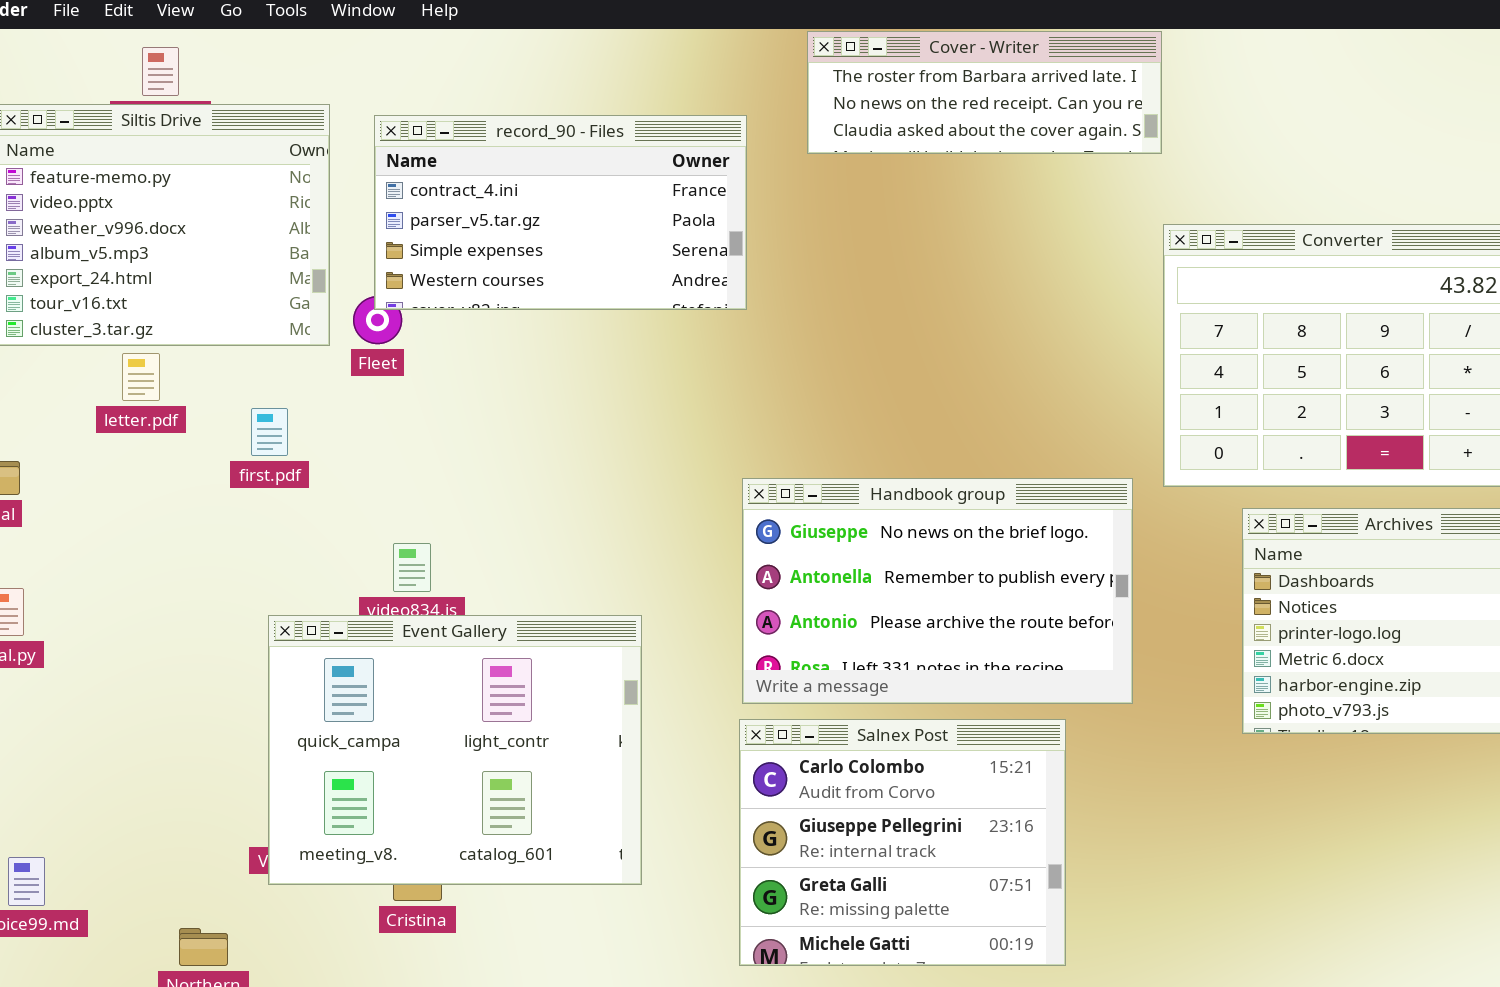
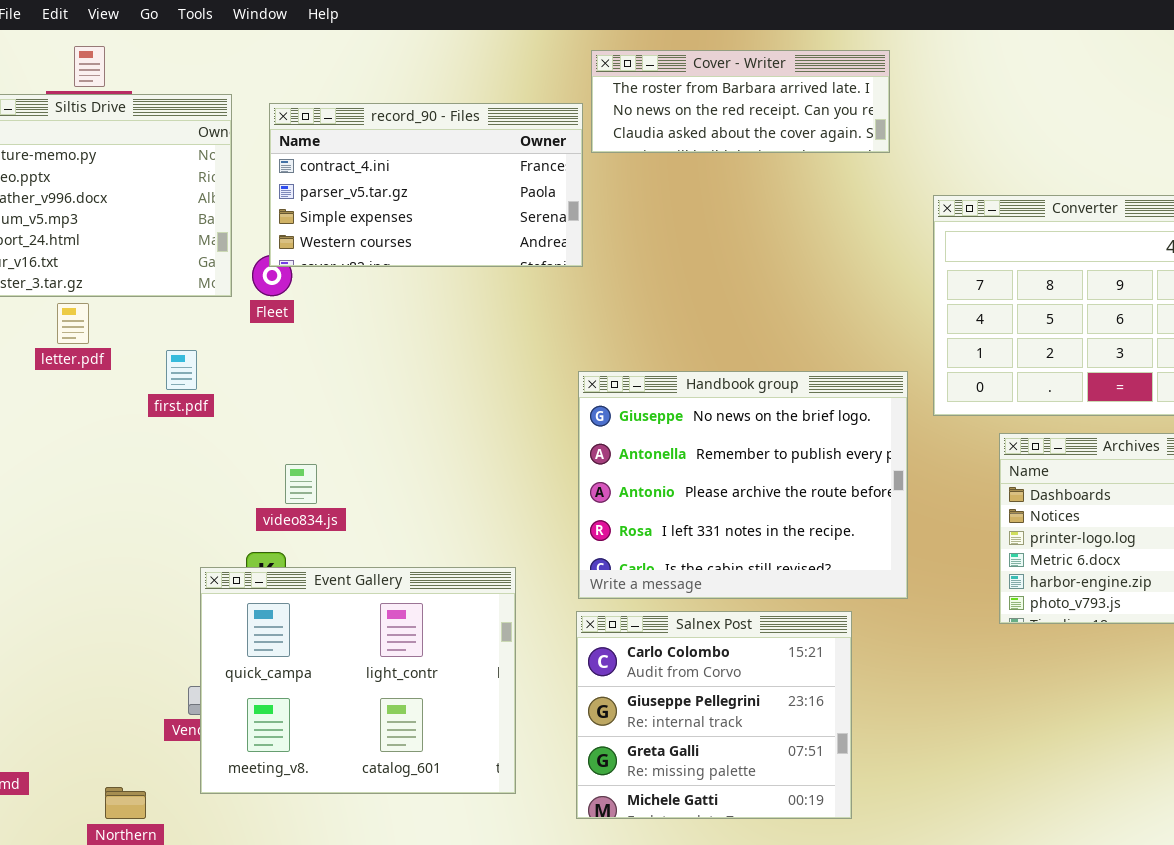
Cover - Writer: [807,31,1162,154] -> [591,50,890,153], moved
Handbook group: [742,478,1133,704] -> [578,371,908,599], resized
Event Gallery: [268,615,642,885] -> [200,567,516,794], moved

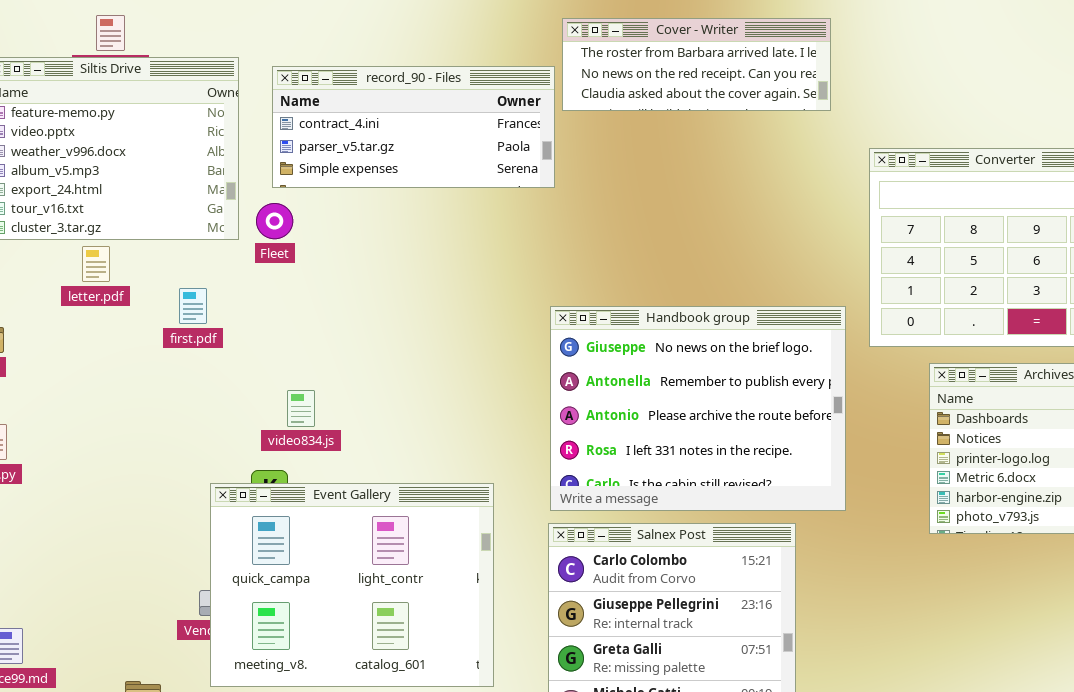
record_90 - Files: [269,103,583,267] -> [272,66,555,188], resized

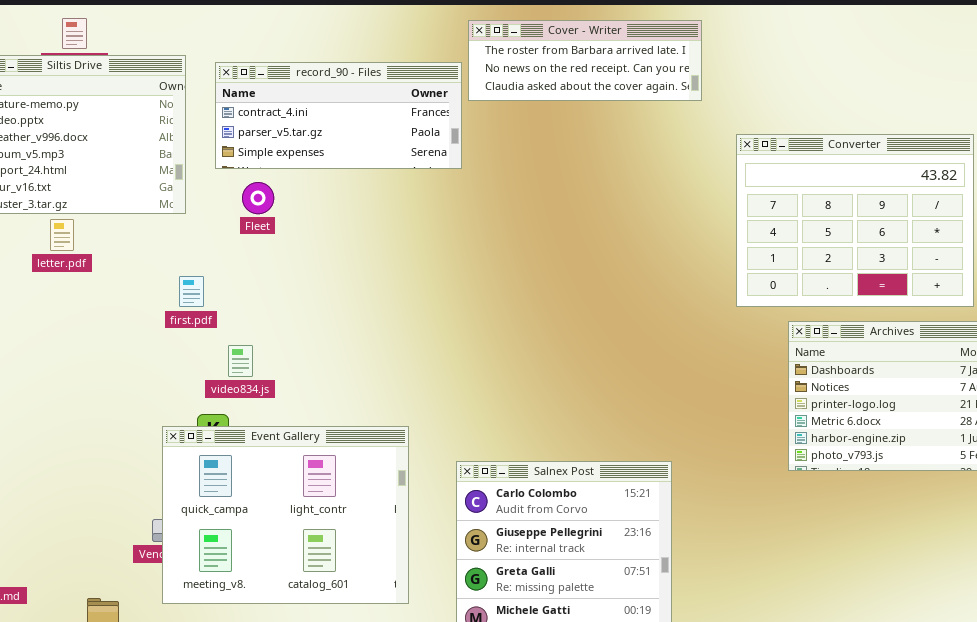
Fleet: [256,203,293,239] -> [242,182,274,214], moved
first.pdf: [179,288,207,324] -> [179,276,204,307], moved
Handbook group: [550,306,846,511] -> none, closed

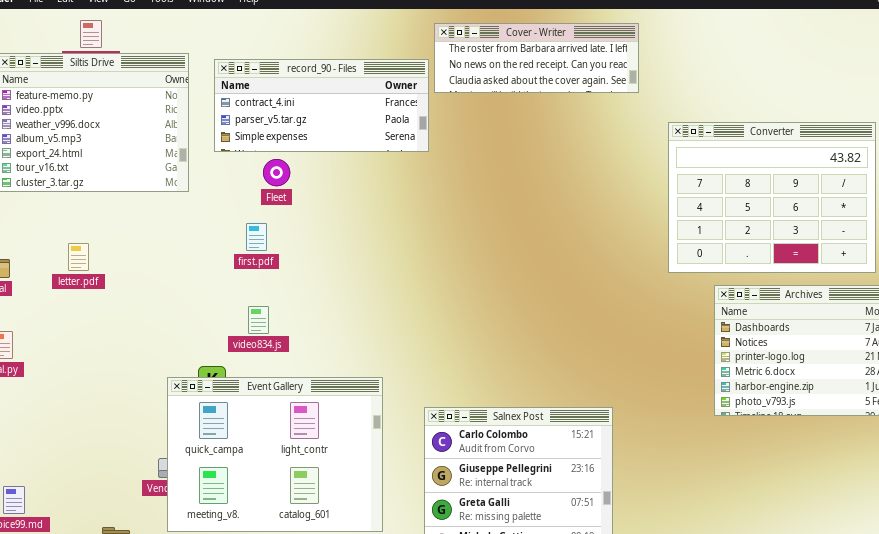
Fleet: [242,182,274,214] -> [263,159,290,186], moved
letter.pdf: [50,219,74,251] -> [68,243,89,271], moved
first.pdf: [179,276,204,307] -> [246,223,267,251], moved
video834.js: [228,345,253,377] -> [248,306,269,334], moved

